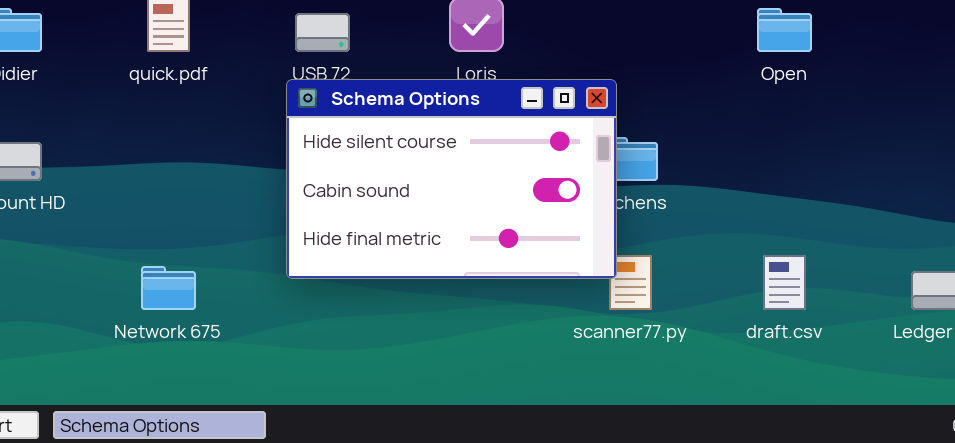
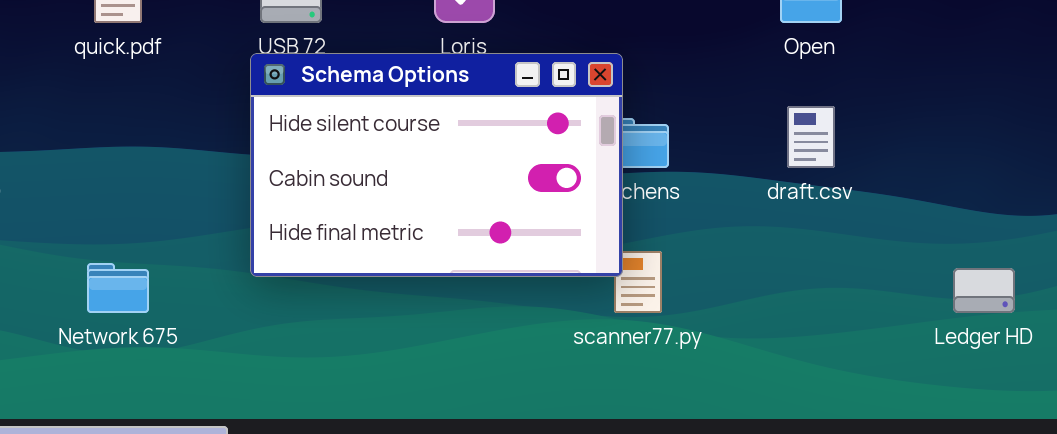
draft.csv: [763,255,806,310] -> [787,106,835,168], moved

